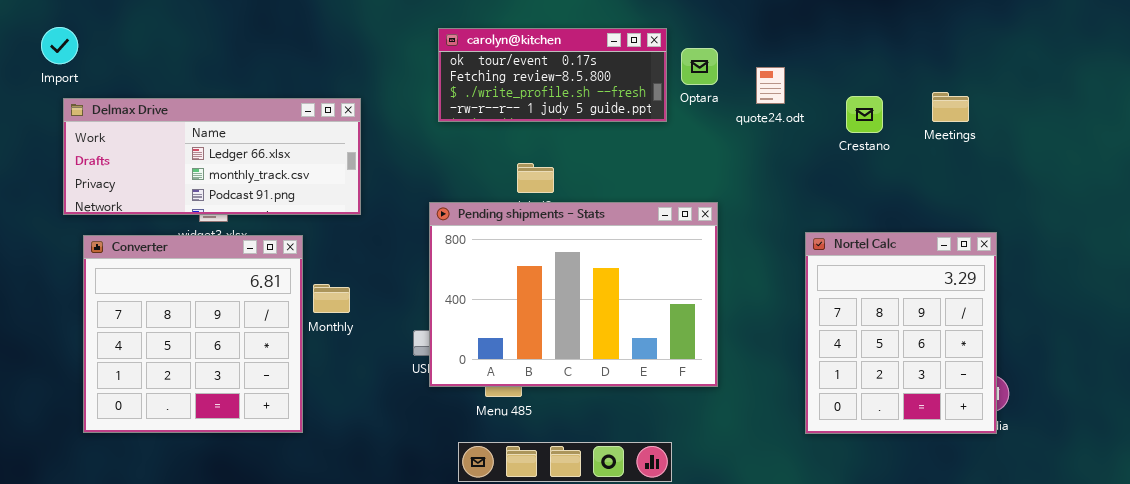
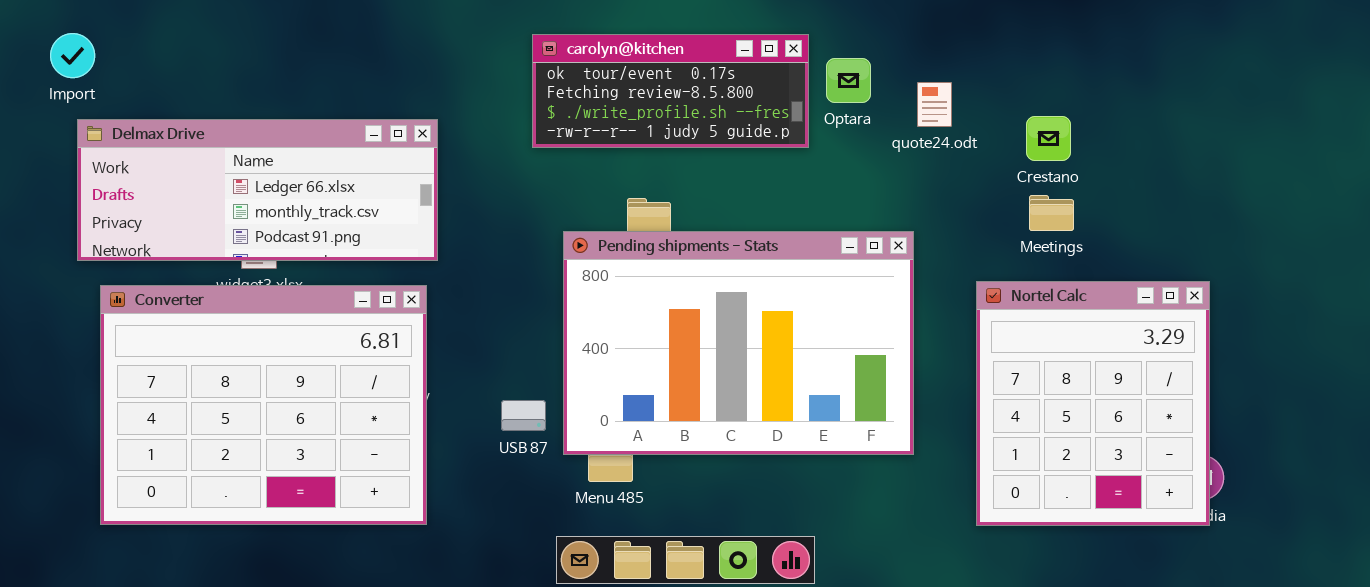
Meetings: [932,92,969,122] -> [1029,195,1074,231], moved
Pending shipments - Stats: [429,202,718,387] -> [563,231,914,455], moved
Converter: [83,235,303,433] -> [100,285,427,525], resized

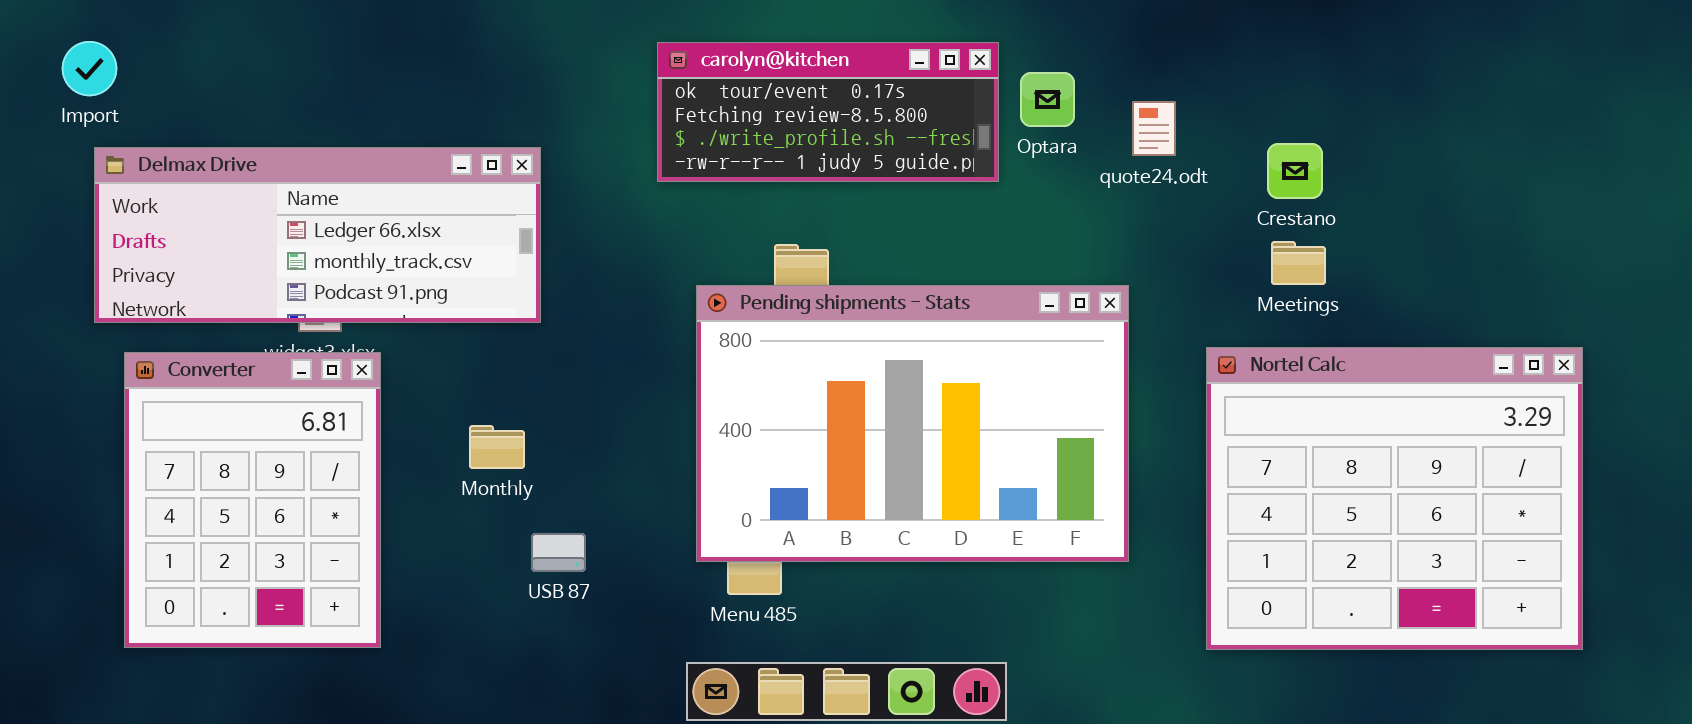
Nortel Calc: [976,281,1210,526] -> [1206,347,1583,650], resized
Converter: [100,285,427,525] -> [124,352,381,648], resized
USB 87: [501,400,546,431] -> [531,533,586,572], moved

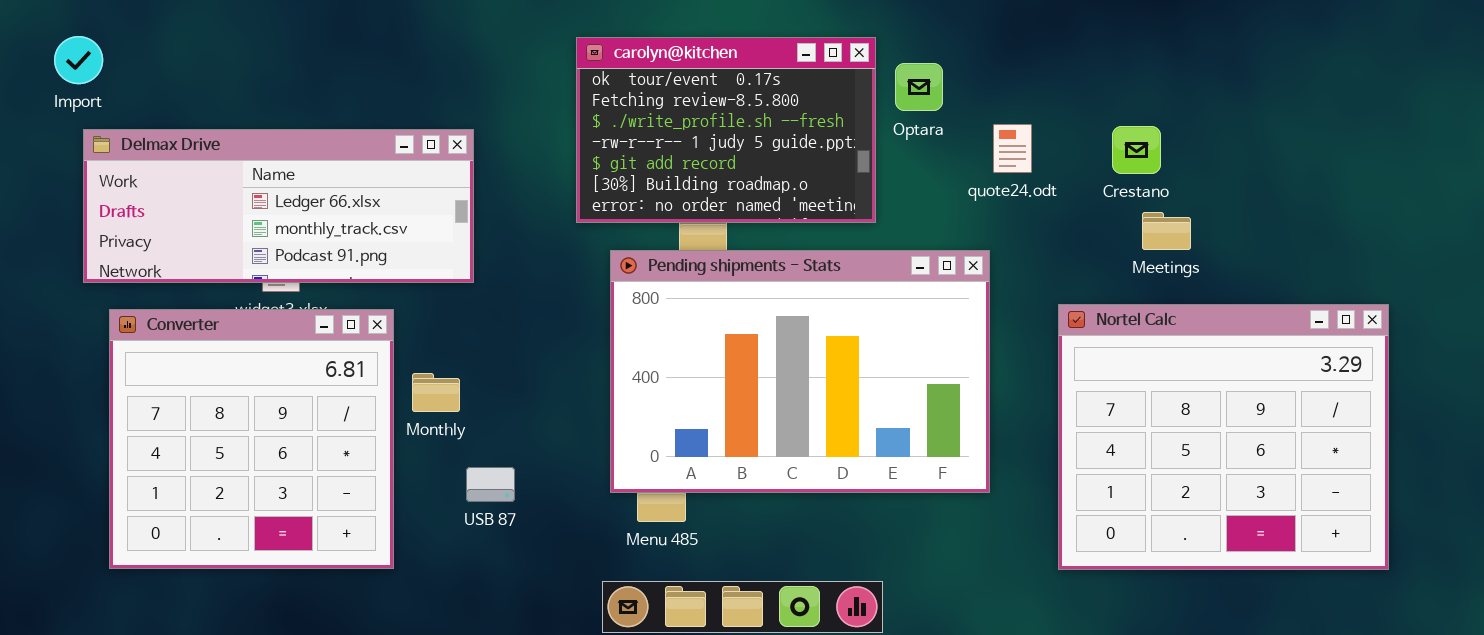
carolyn@kitchen: [657,42,999,182] -> [576,37,876,223], resized
quote24.odt: [1132,101,1176,156] -> [993,124,1032,173], moved
Meetings: [1271,241,1326,285] -> [1142,212,1191,250], moved
Converter: [124,352,381,648] -> [109,309,394,569], resized

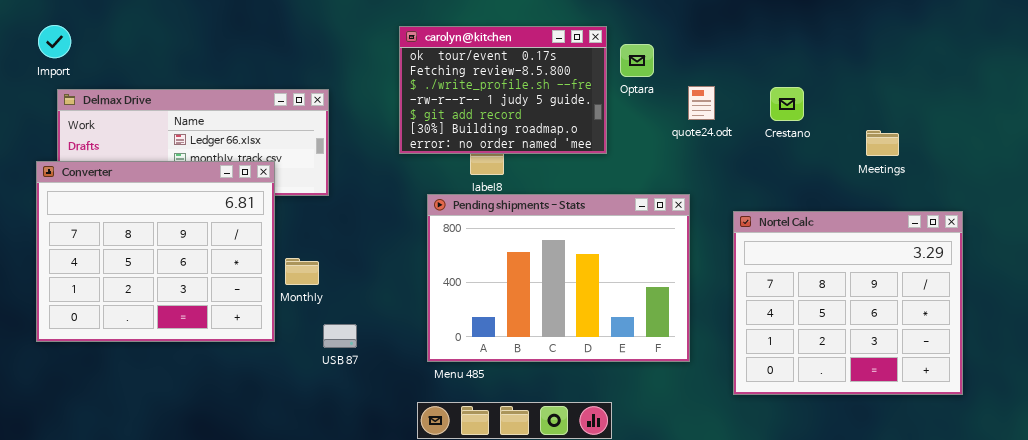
Meetings: [1142,212,1191,250] -> [866,130,899,156], moved
Pending shipments - Stats: [610,250,990,493] -> [427,194,690,362], moved
Converter: [109,309,394,569] -> [36,161,275,342], moved, resized

